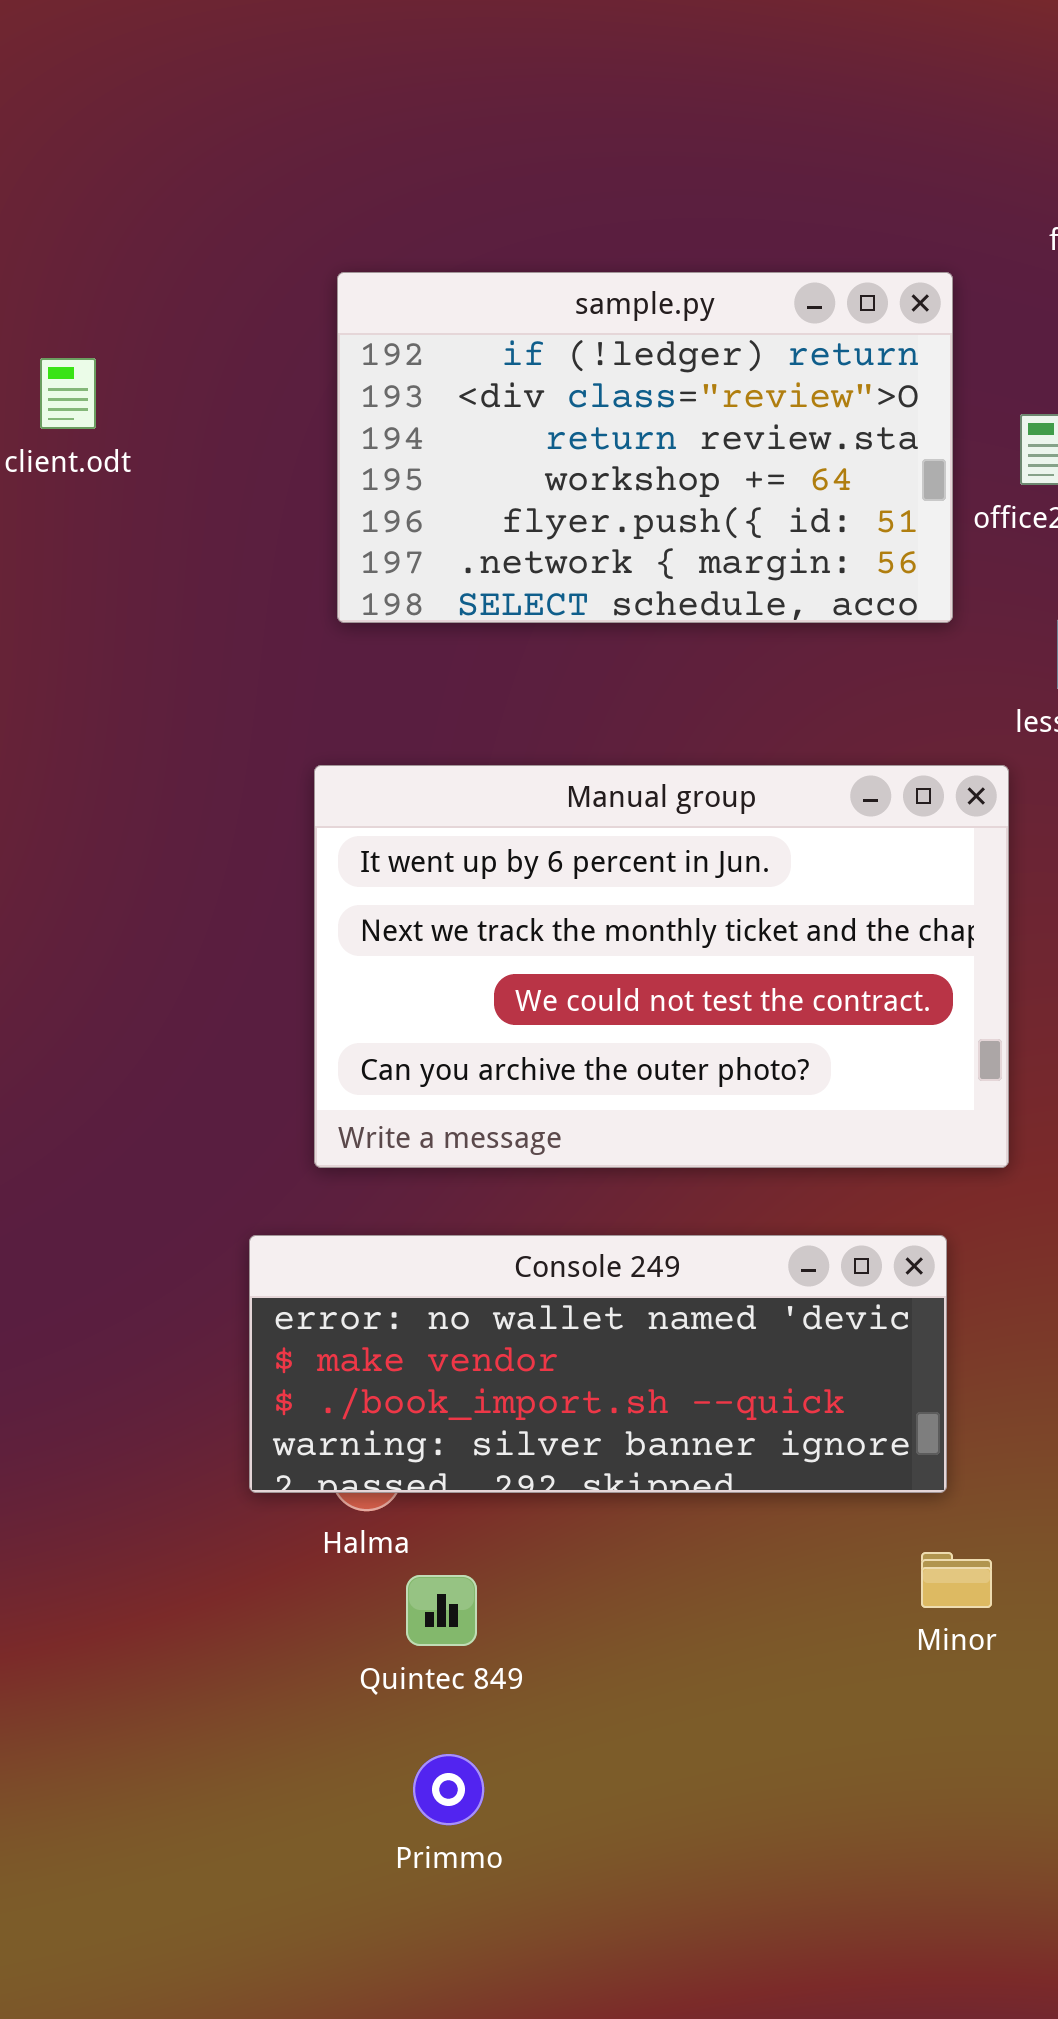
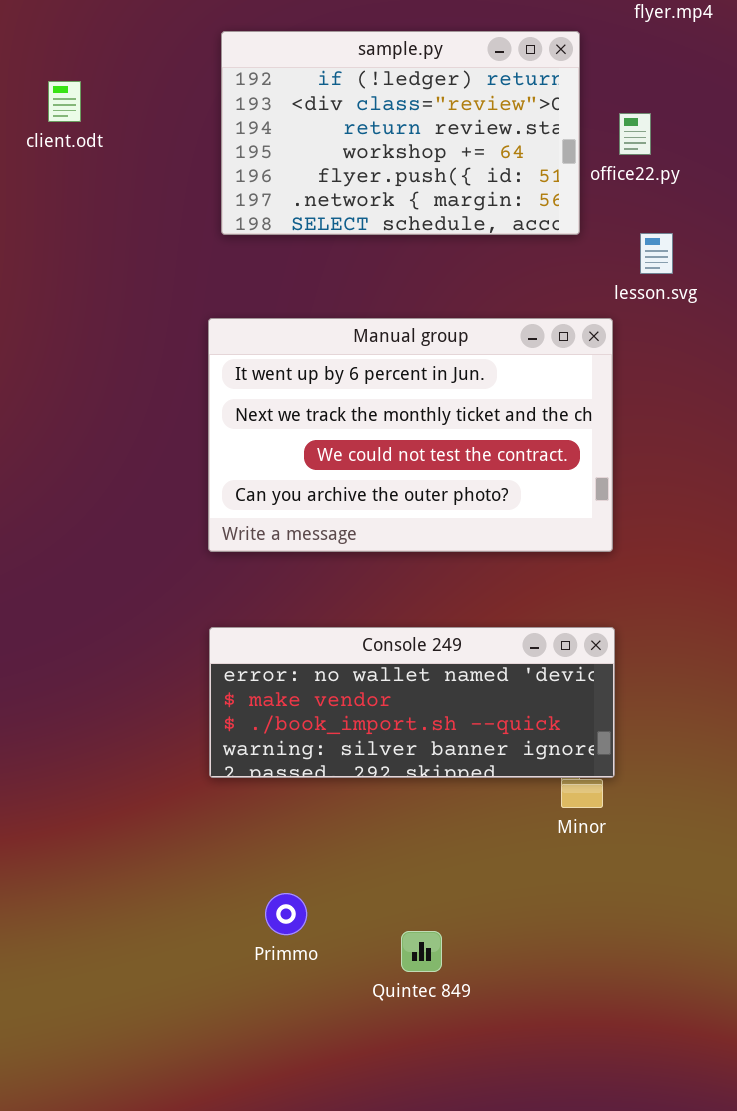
Console 249: [249,1235,947,1493] -> [209,627,615,778], moved
Quintec 849: [406,1575,477,1646] -> [401,931,442,972], moved

